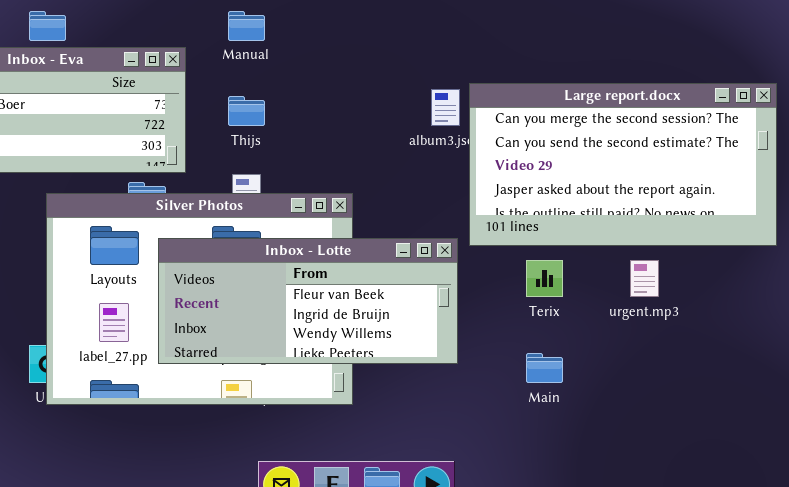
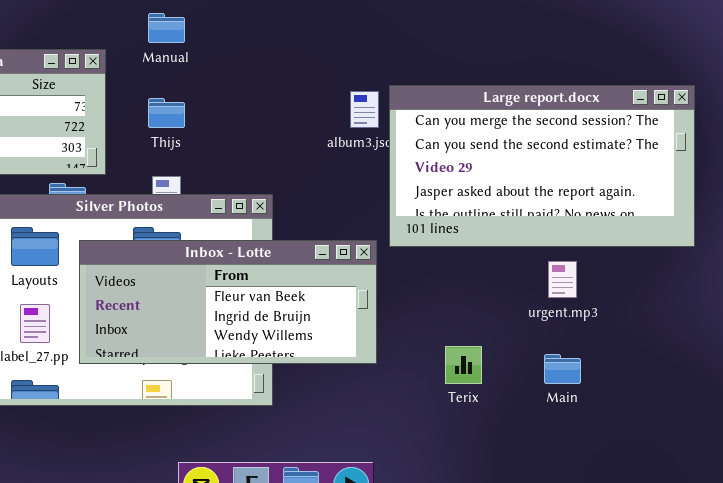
Terix: [526,260,563,297] -> [445,346,482,384], moved
Main: [526,353,563,383] -> [544,354,581,384], moved

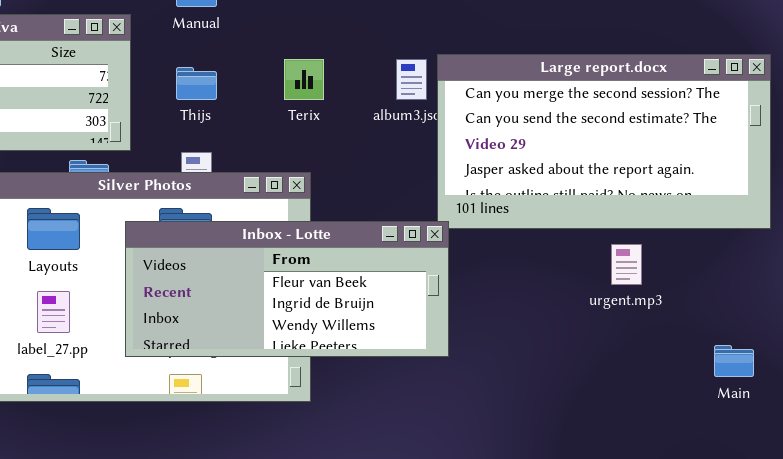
Inbox - Lotte: [79,240,377,364] -> [125,221,449,357], moved
Terix: [445,346,482,384] -> [284,59,324,100], moved
Main: [544,354,581,384] -> [714,345,754,377], moved

